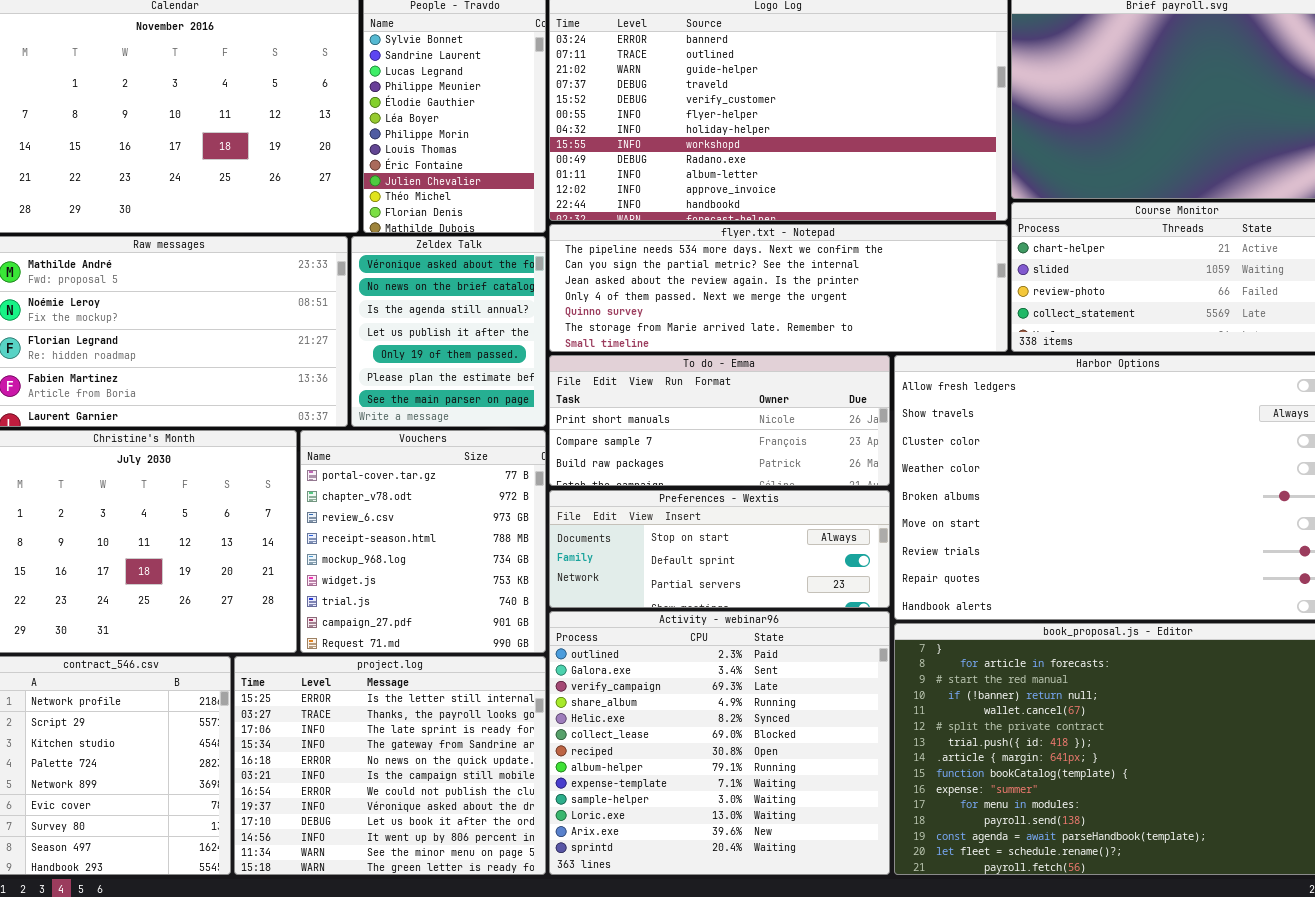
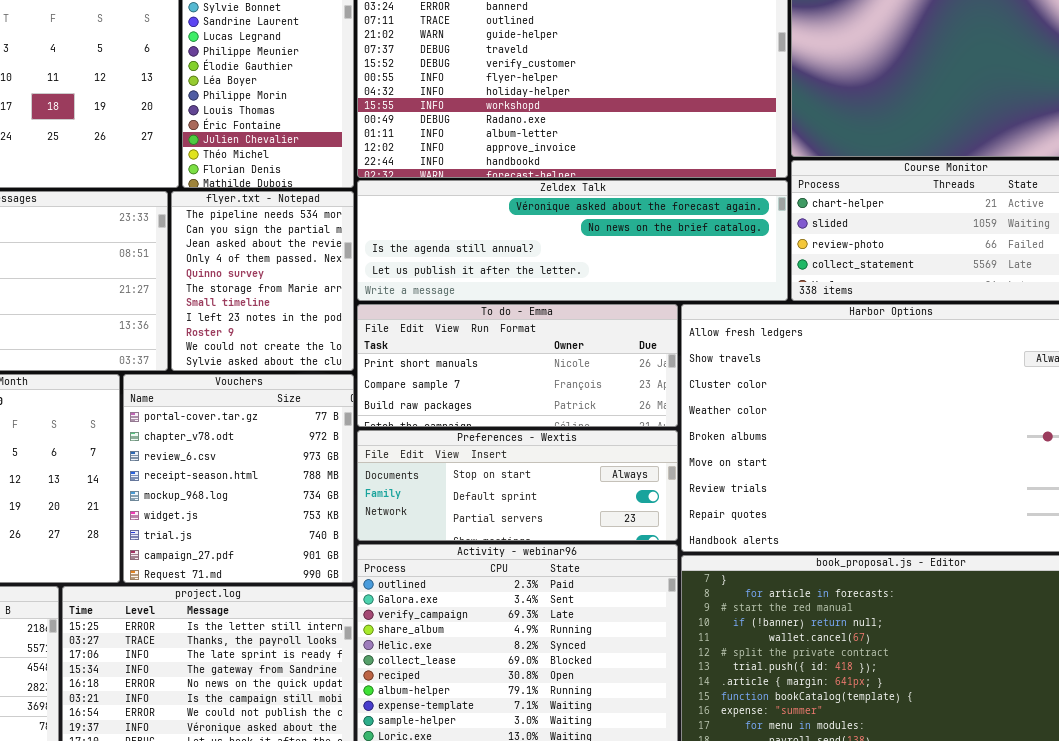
flyer.txt - Notepad: [549,224,1008,352] -> [171,191,354,371], moved, resized
Zeldex Talk: [351,236,546,427] -> [357,180,788,301], moved, resized

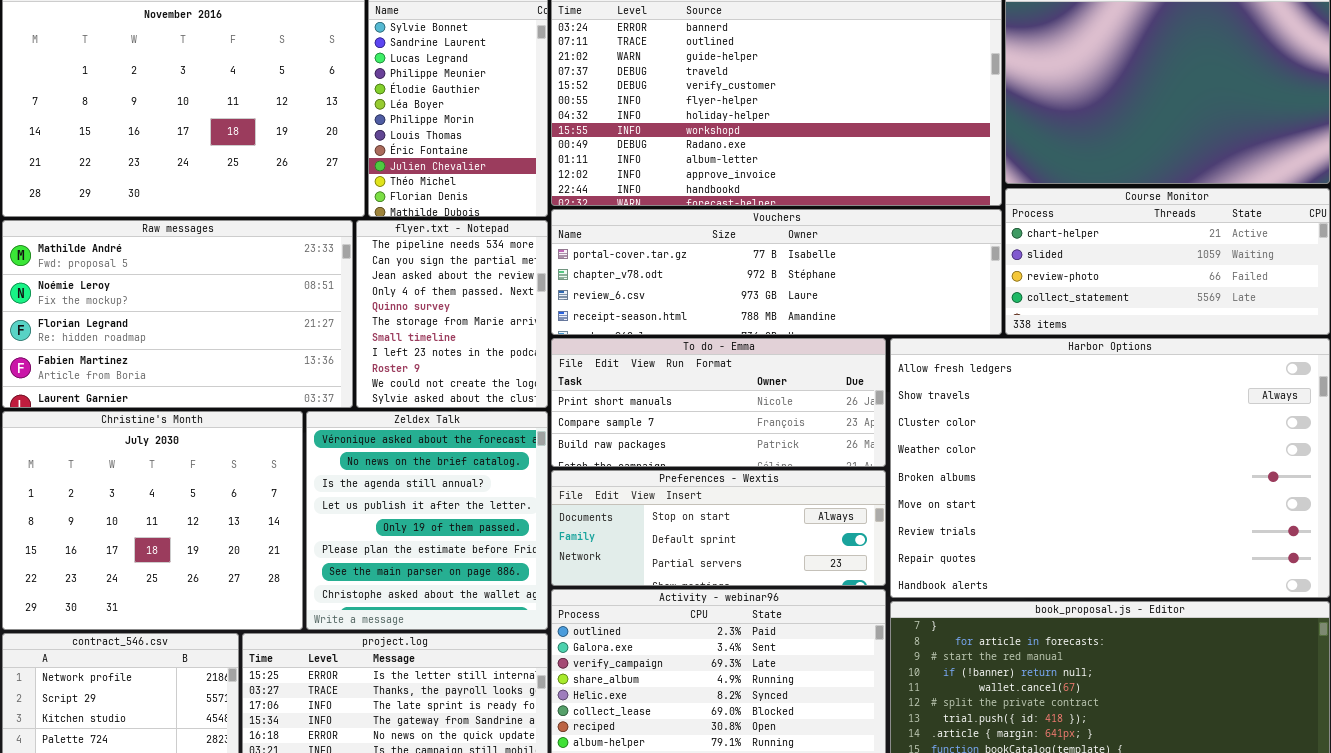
Zeldex Talk: [357,180,788,301] -> [306,411,548,630], moved, resized
Vouchers: [123,374,354,583] -> [551,209,1002,335], moved, resized

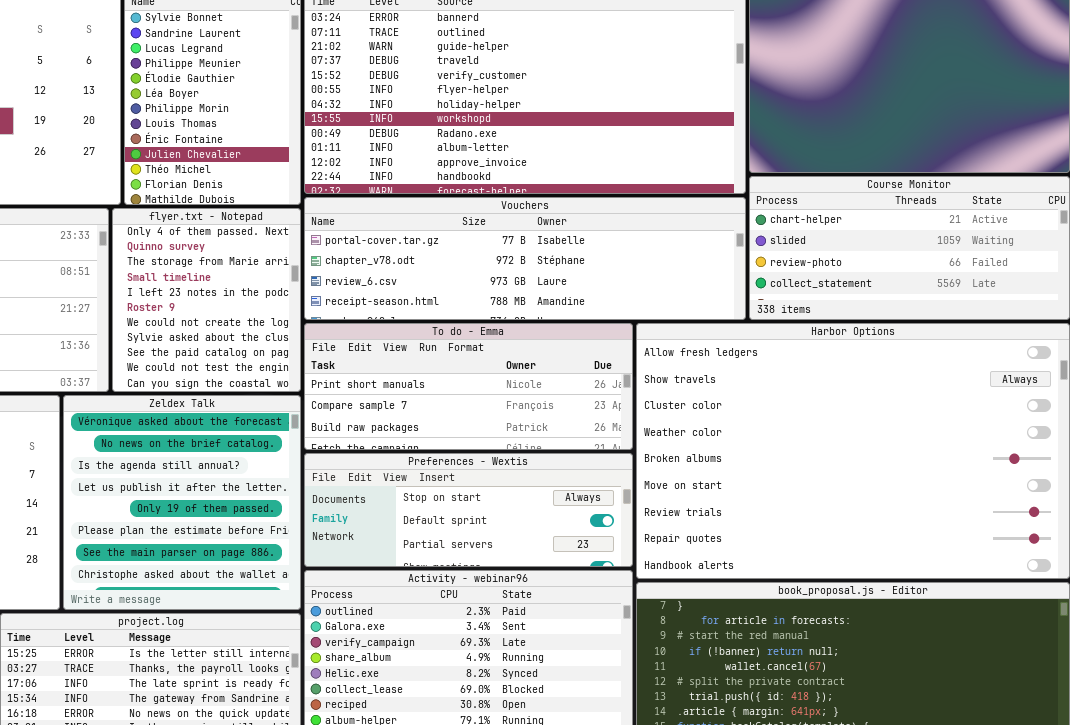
flyer.txt - Notepad: [356,220,548,408] -> [112,208,301,392], scrolled down 3 rows

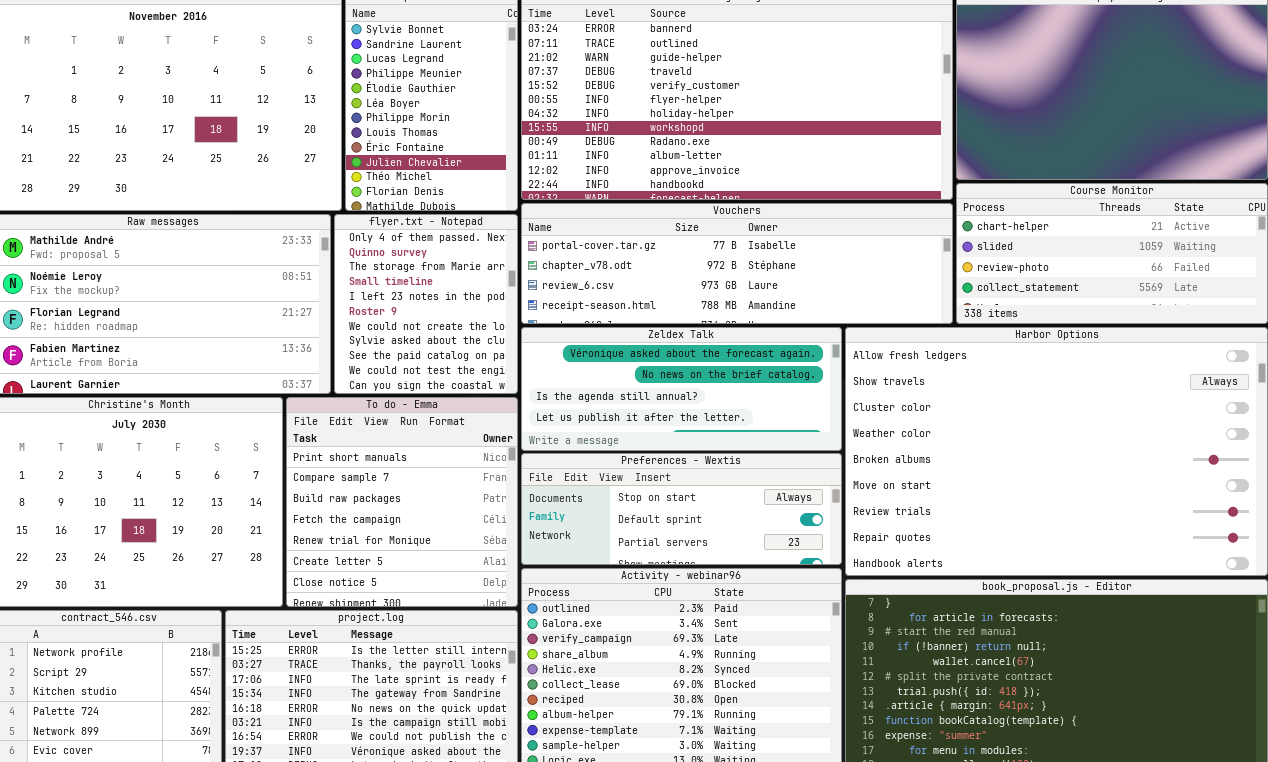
To do - Emma: [304,323,633,450] -> [286,397,518,607], moved, resized
Zeldex Talk: [63,395,301,610] -> [521,327,842,451], moved, resized

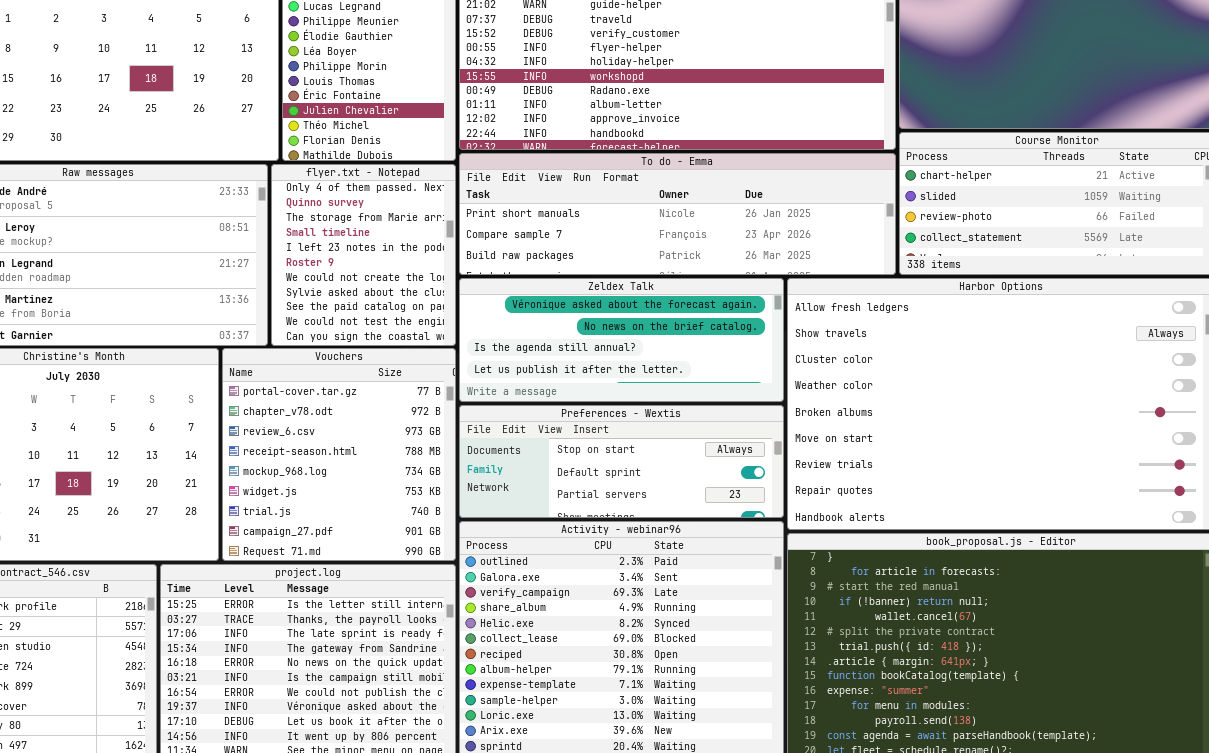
Vouchers: [521,203,953,324] -> [222,348,456,561], moved, resized
To do - Emma: [286,397,518,607] -> [459,153,896,275], moved, resized

